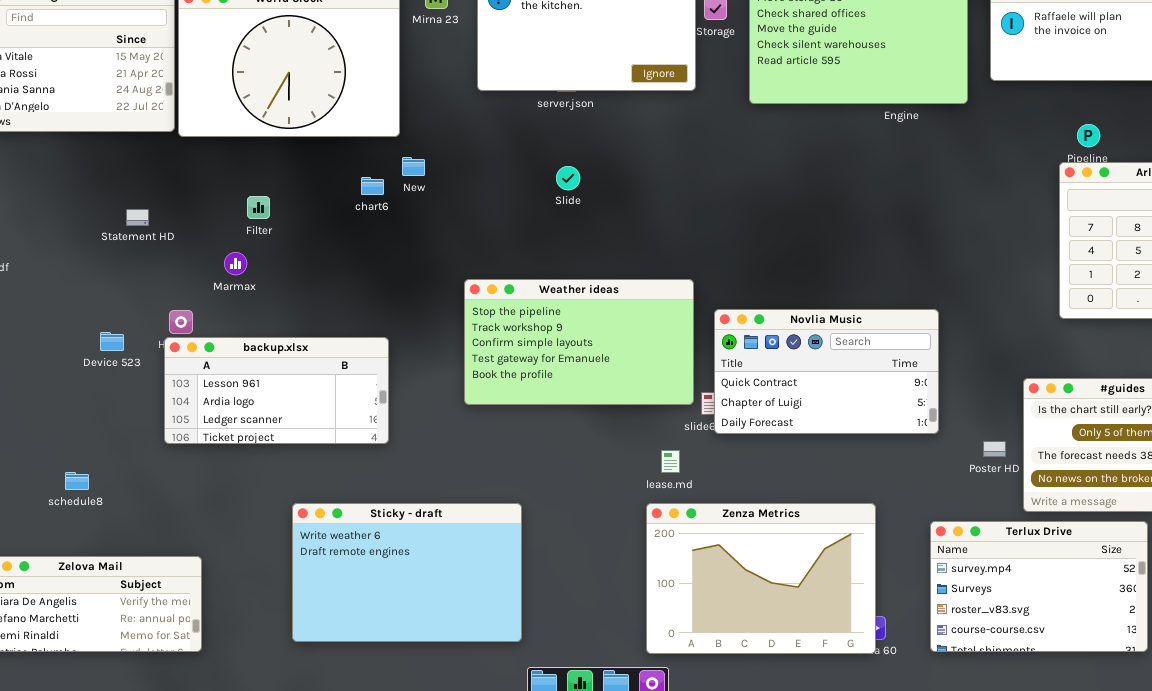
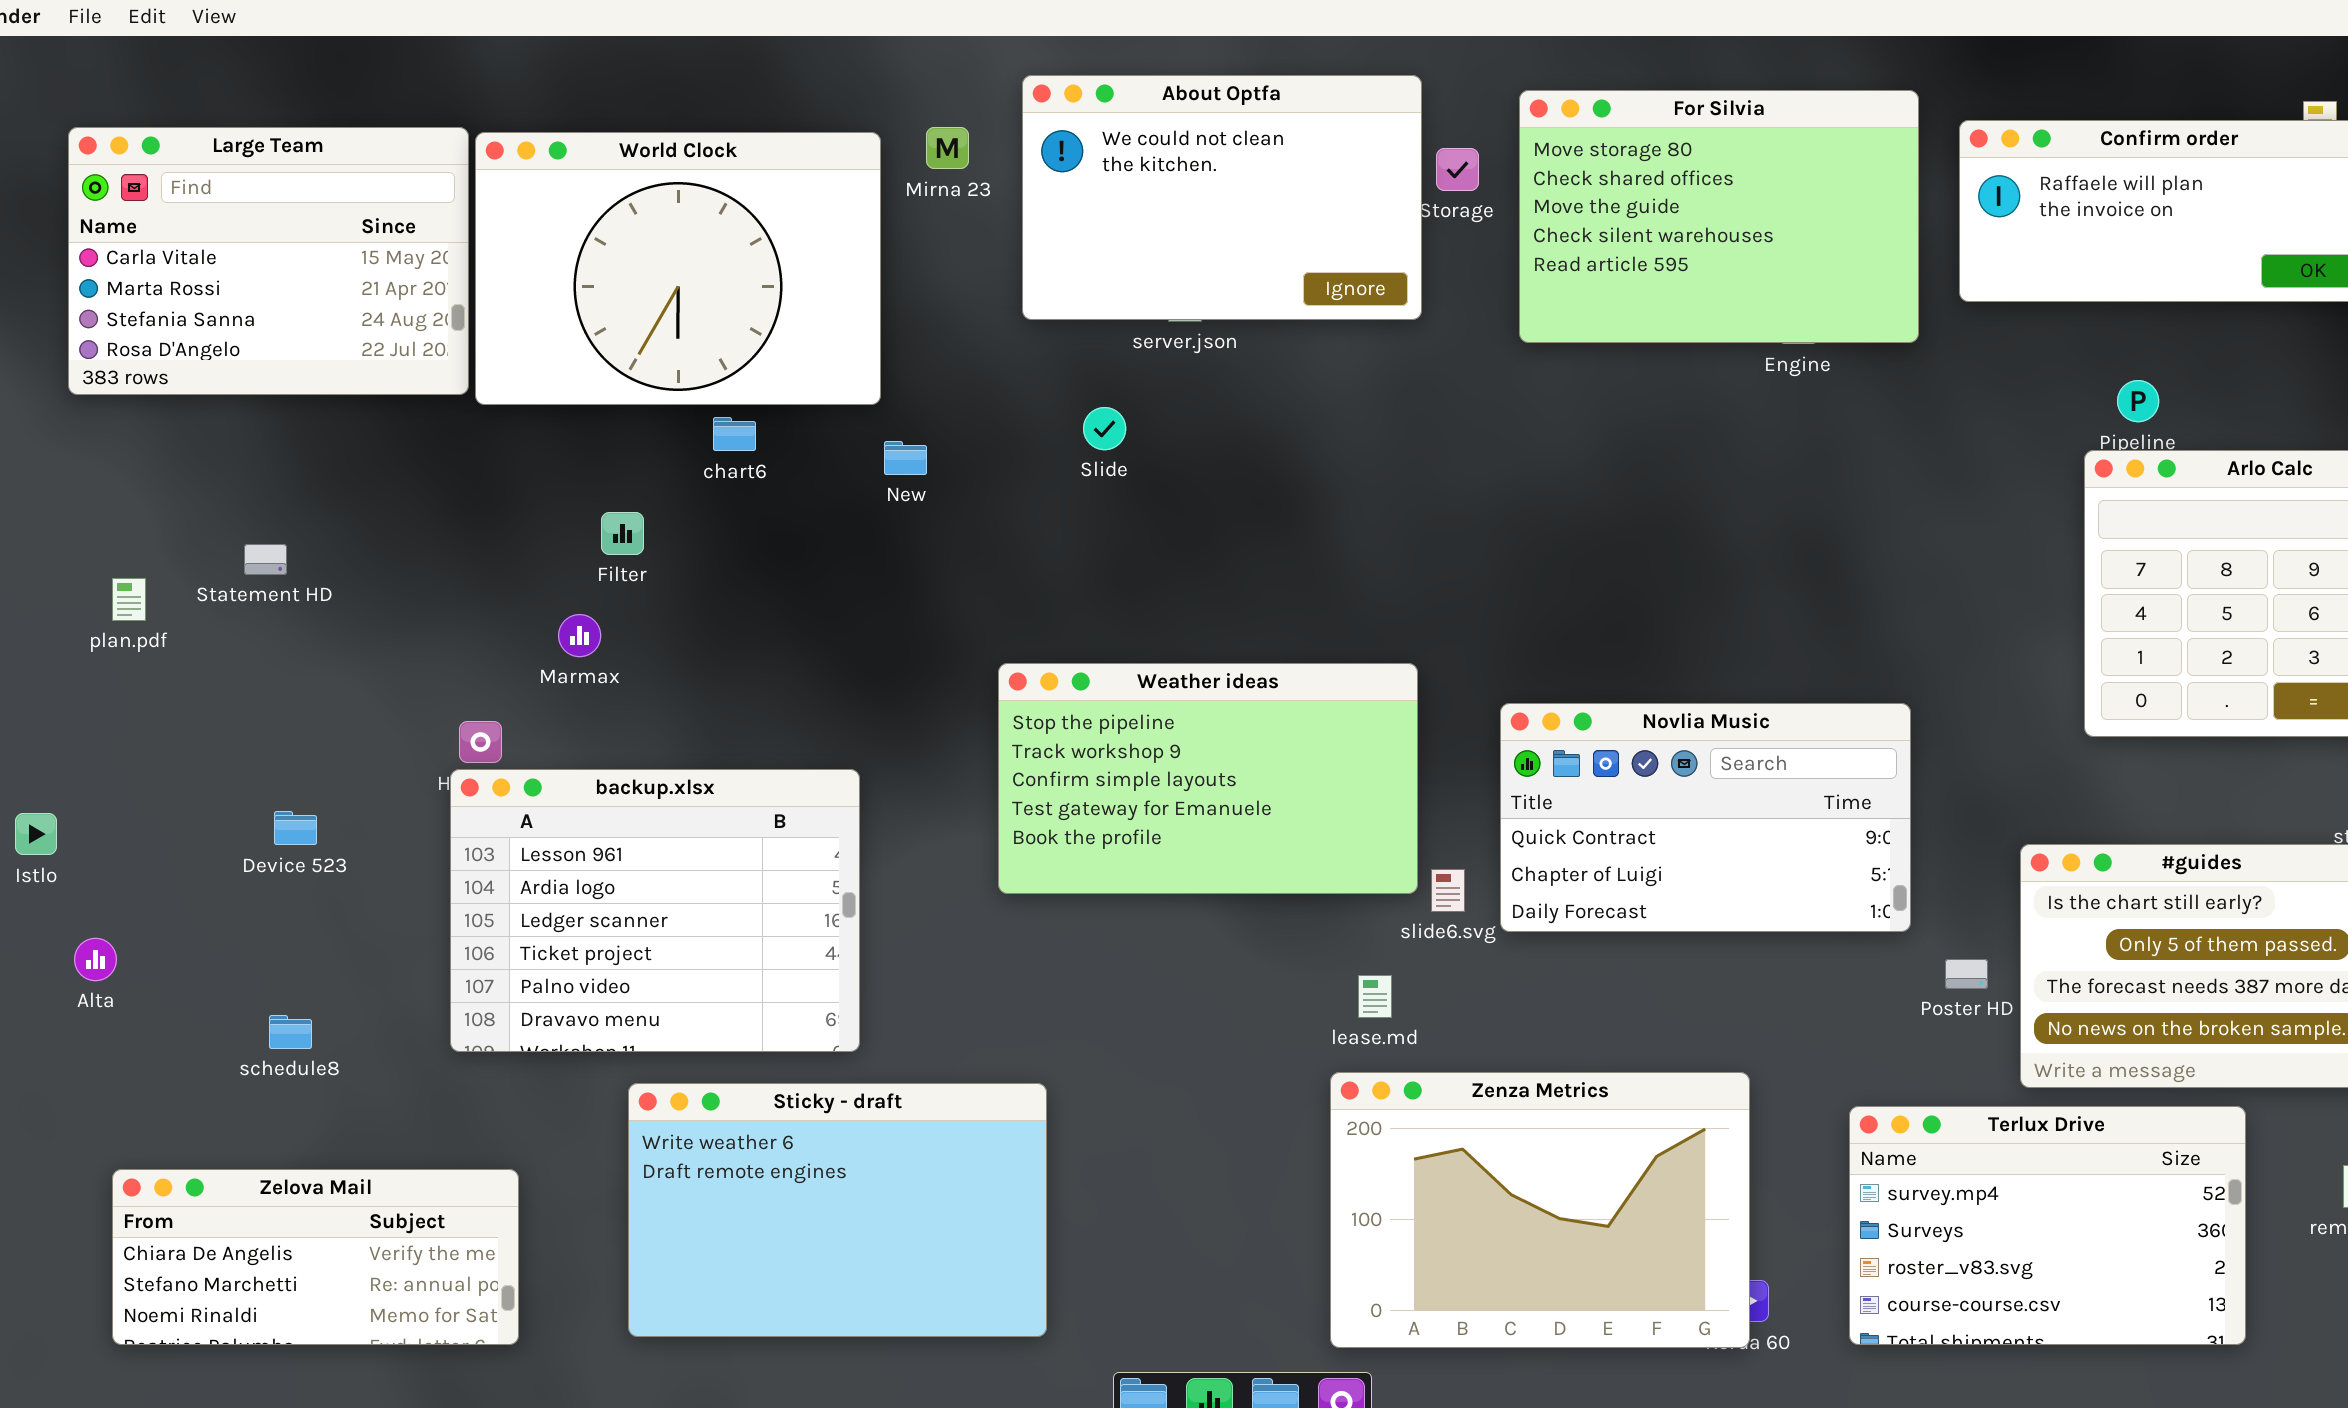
Slide: [556,166,580,190] -> [1083,407,1126,450], moved
chart6: [361,177,384,195] -> [713,417,756,451], moved
Statement HD: [126,209,149,226] -> [244,544,287,575], moved
Novlia Music: [714,309,939,434] -> [1500,703,1911,932], moved
Device 523: [100,332,124,351] -> [274,811,317,845], moved
backup.xlsx: [164,337,389,444] -> [450,769,860,1052], resized
Sticky - draft: [292,503,522,642] -> [628,1083,1047,1337], moved

